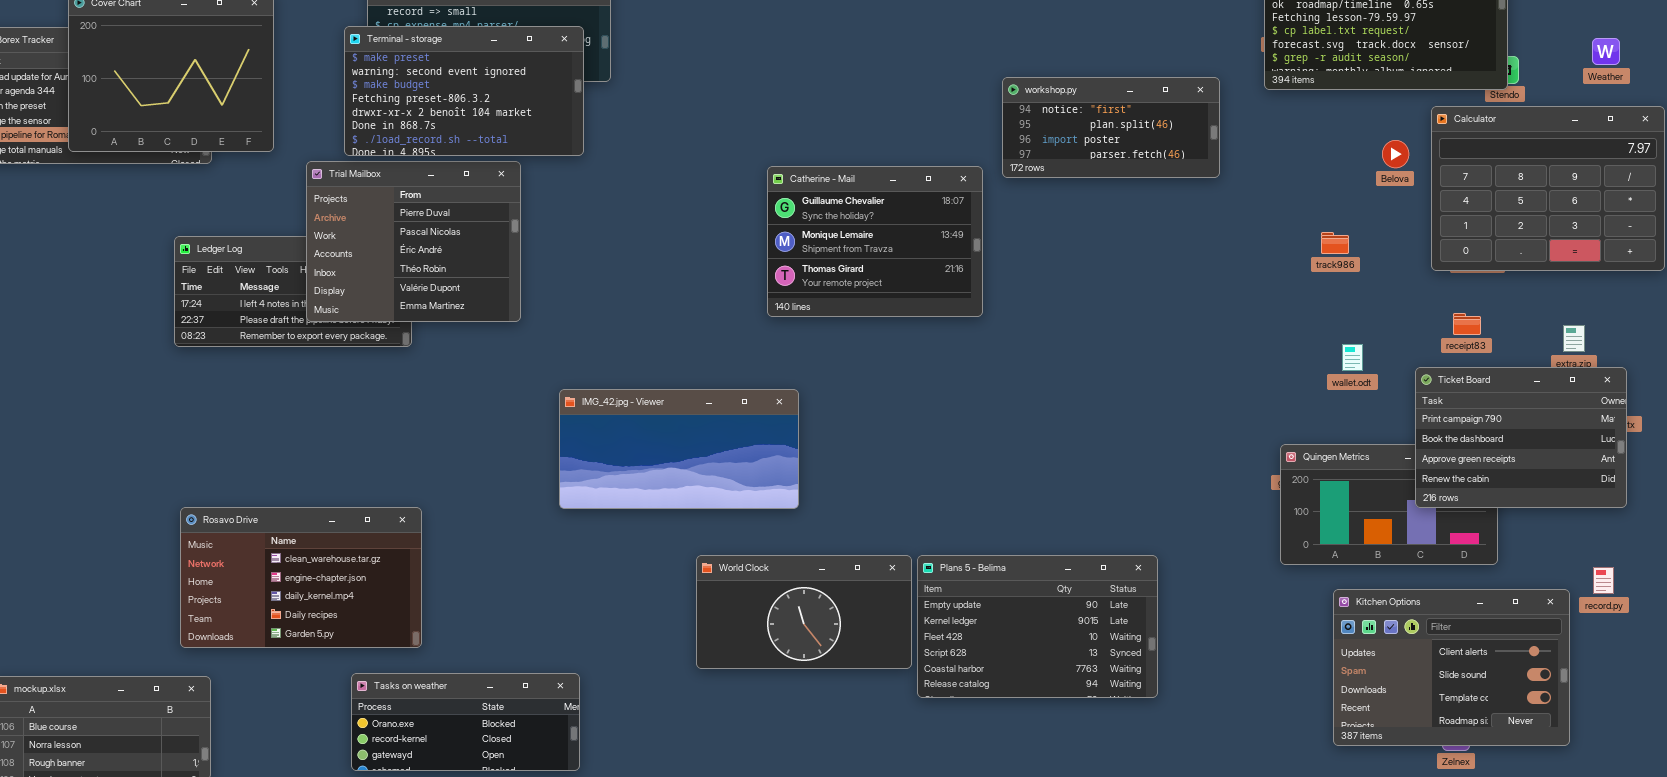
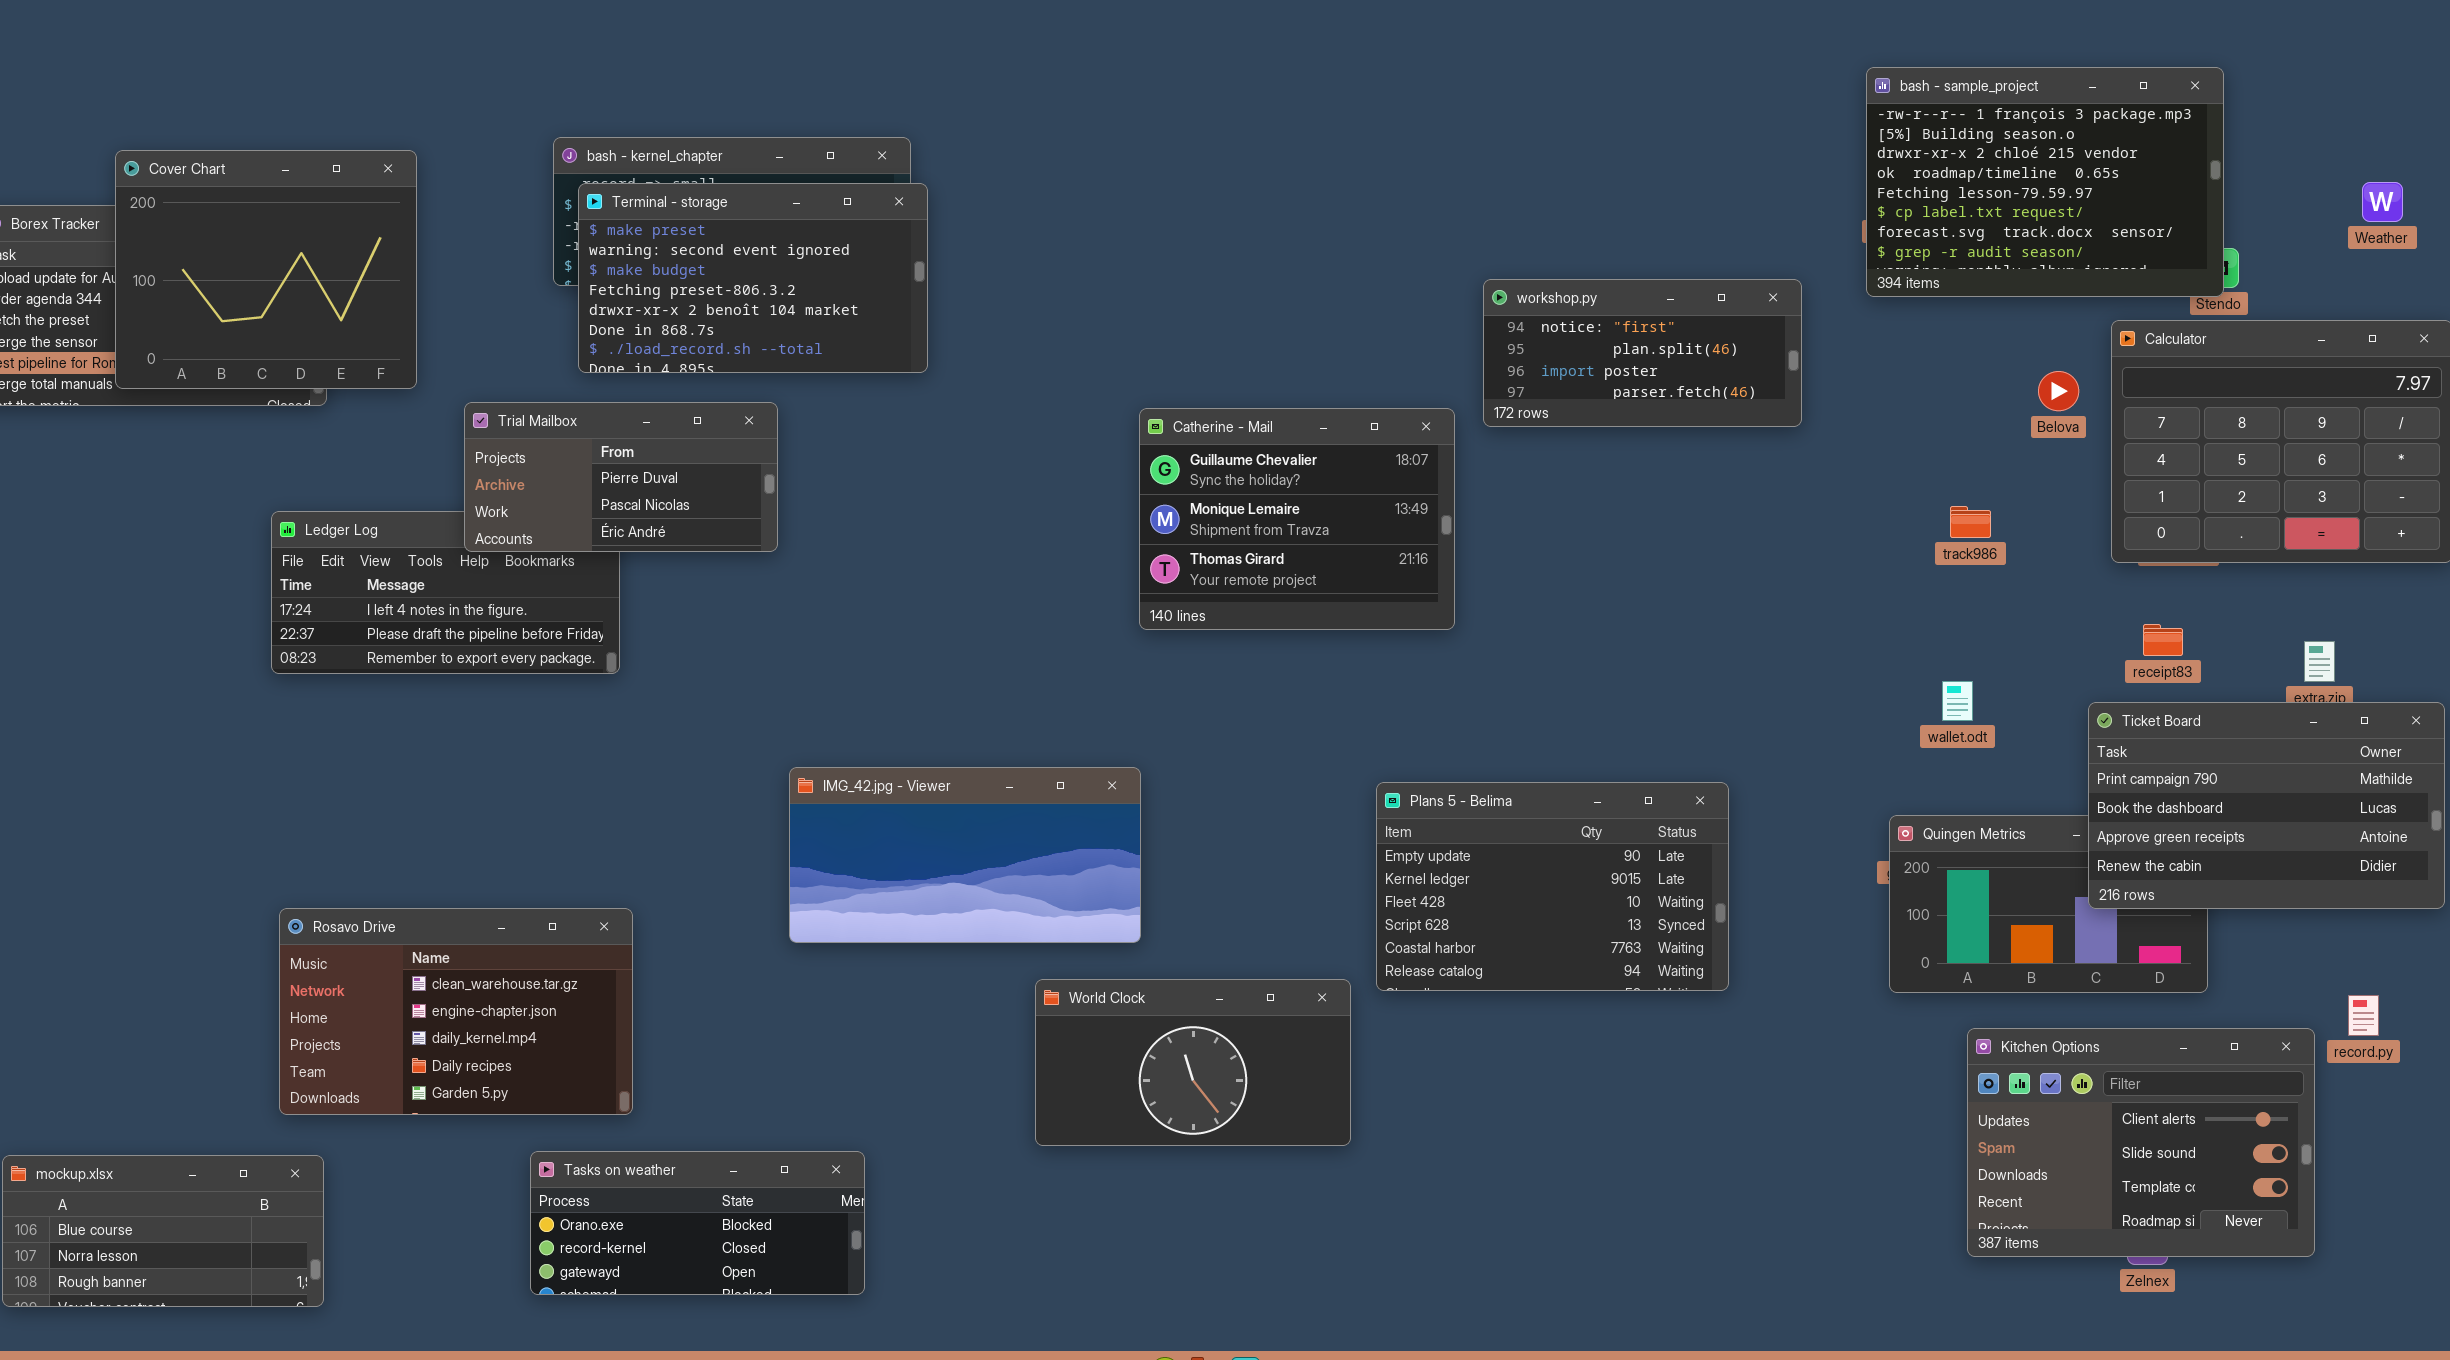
Terminal - storage: [344,26,584,156] -> [578,183,928,373], moved
Weather: [1592,38,1620,65] -> [2362,182,2403,222], moved
Trial Mailbox: [306,161,521,322] -> [464,402,778,552], resized
wallet.odt: [1342,344,1363,371] -> [1942,681,1973,721], moved
Ticket Board: [1415,367,1627,508] -> [2088,702,2445,909], resized
IMG_42.jpg - Viewer: [559,389,799,509] -> [789,767,1141,943], moved
Plans 5 - Belima: [917,555,1158,698] -> [1376,782,1729,991], moved

